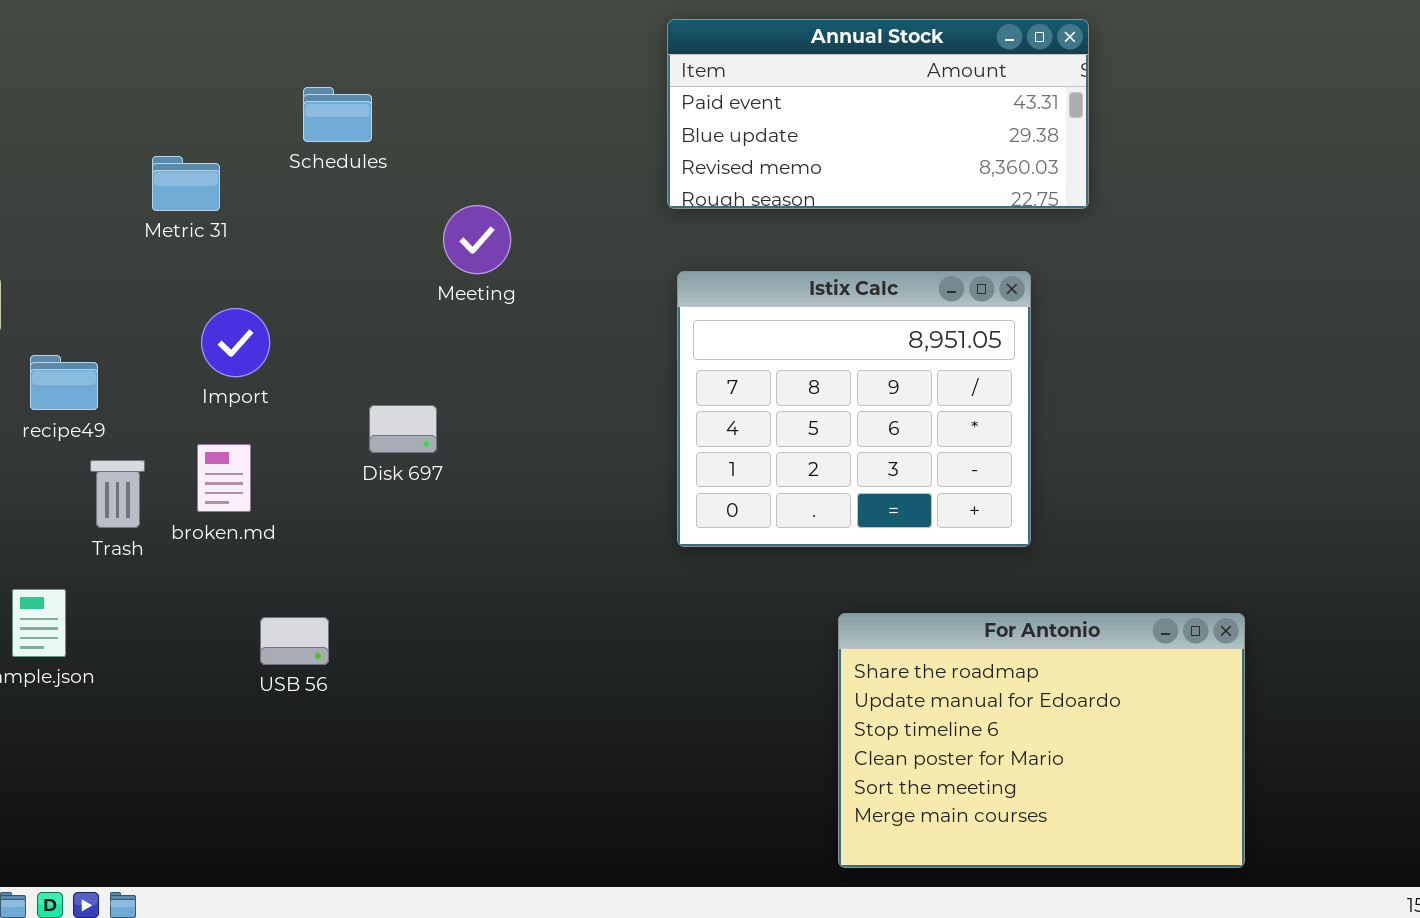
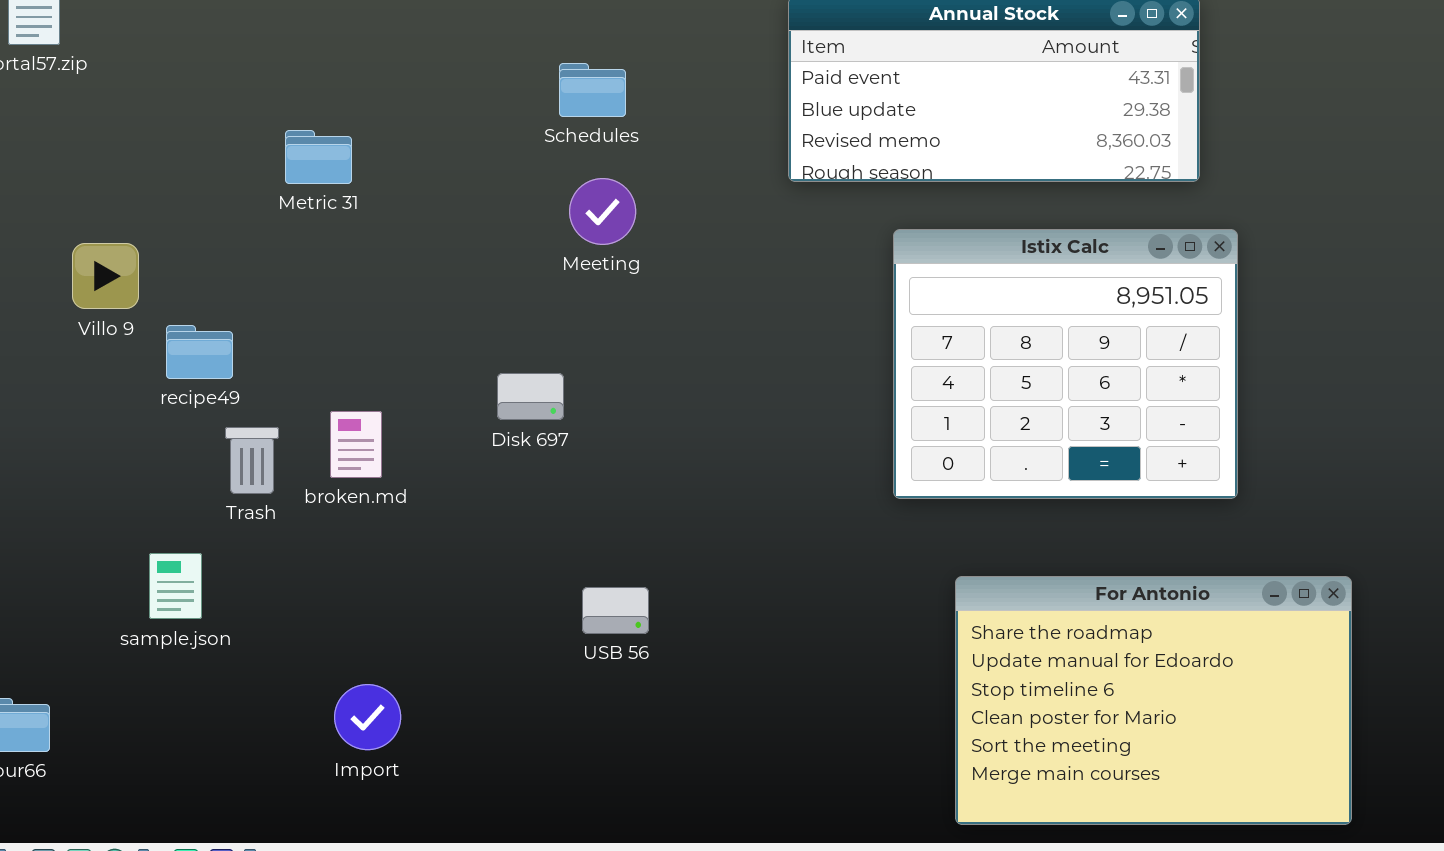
Schedules: [303,87,372,142] -> [559,63,626,117], moved
Istix Calc: [677,271,1031,547] -> [893,229,1238,499], moved
Import: [201,308,270,377] -> [334,684,401,750], moved
USB 56: [260,617,329,665] -> [582,587,649,634], moved

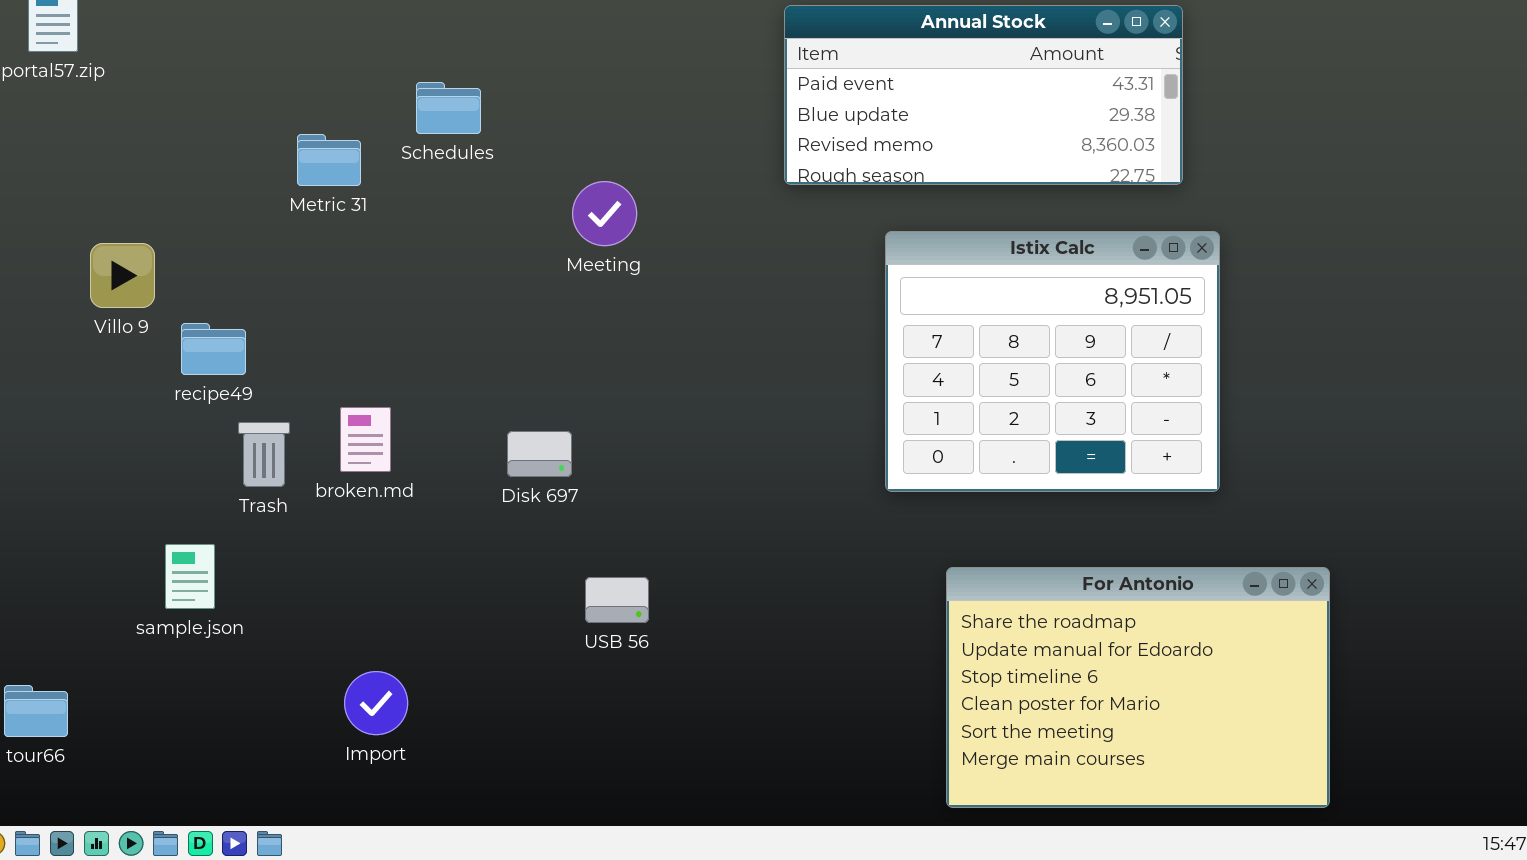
Schedules: [559,63,626,117] -> [416,82,481,134], moved
Disk 697: [497,373,564,420] -> [507,431,572,477], moved

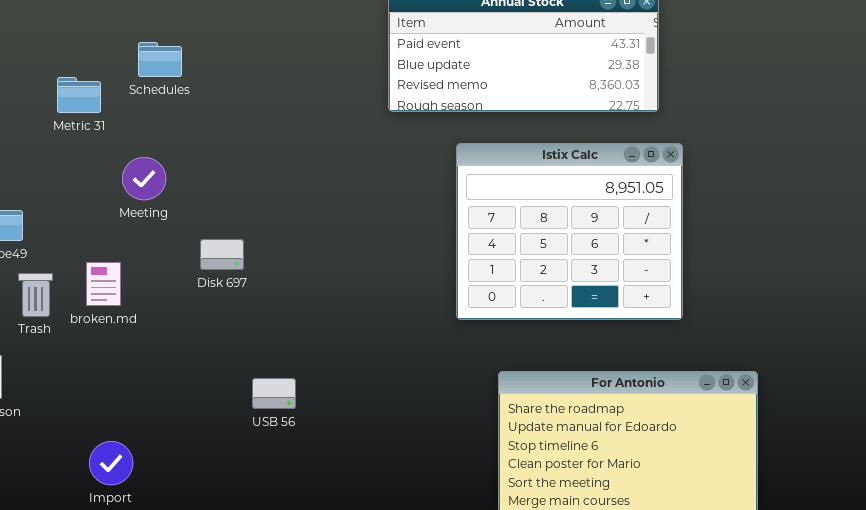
Meeting: [572,181,637,246] -> [122,157,166,200], moved
Disk 697: [507,431,572,477] -> [200,239,244,270], moved

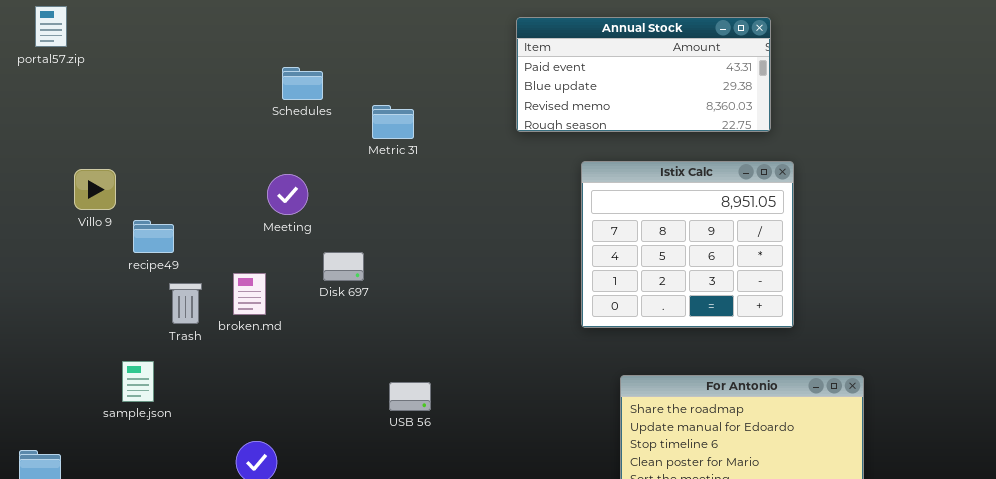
Metric 31: [57,77,101,113] -> [372,105,414,139], moved
Disk 697: [200,239,244,270] -> [323,252,364,281], moved

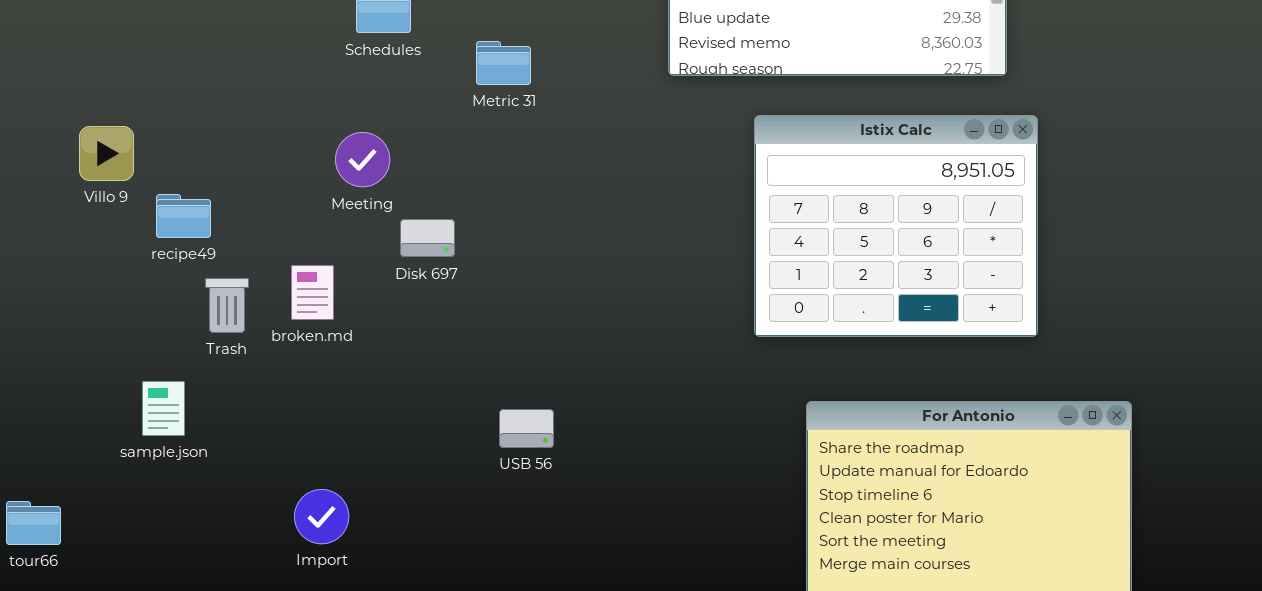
Disk 697: [323,252,364,281] -> [400,219,455,257], moved

